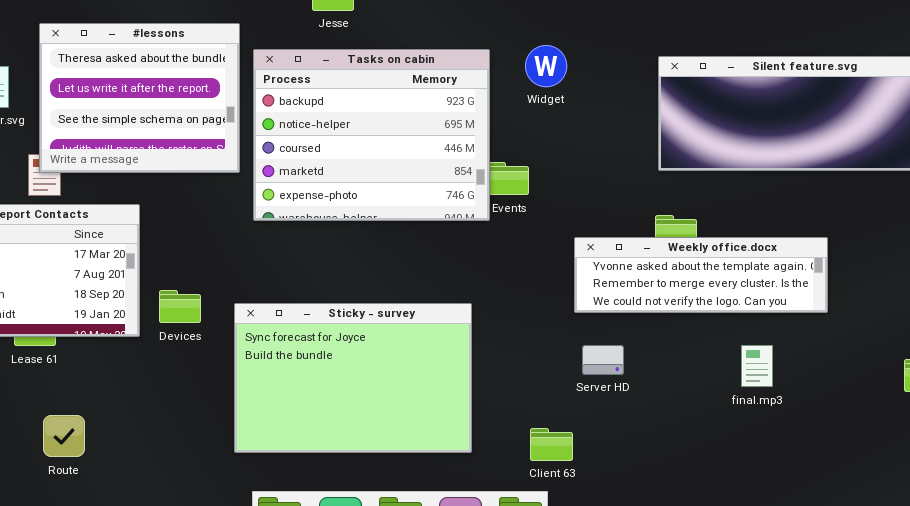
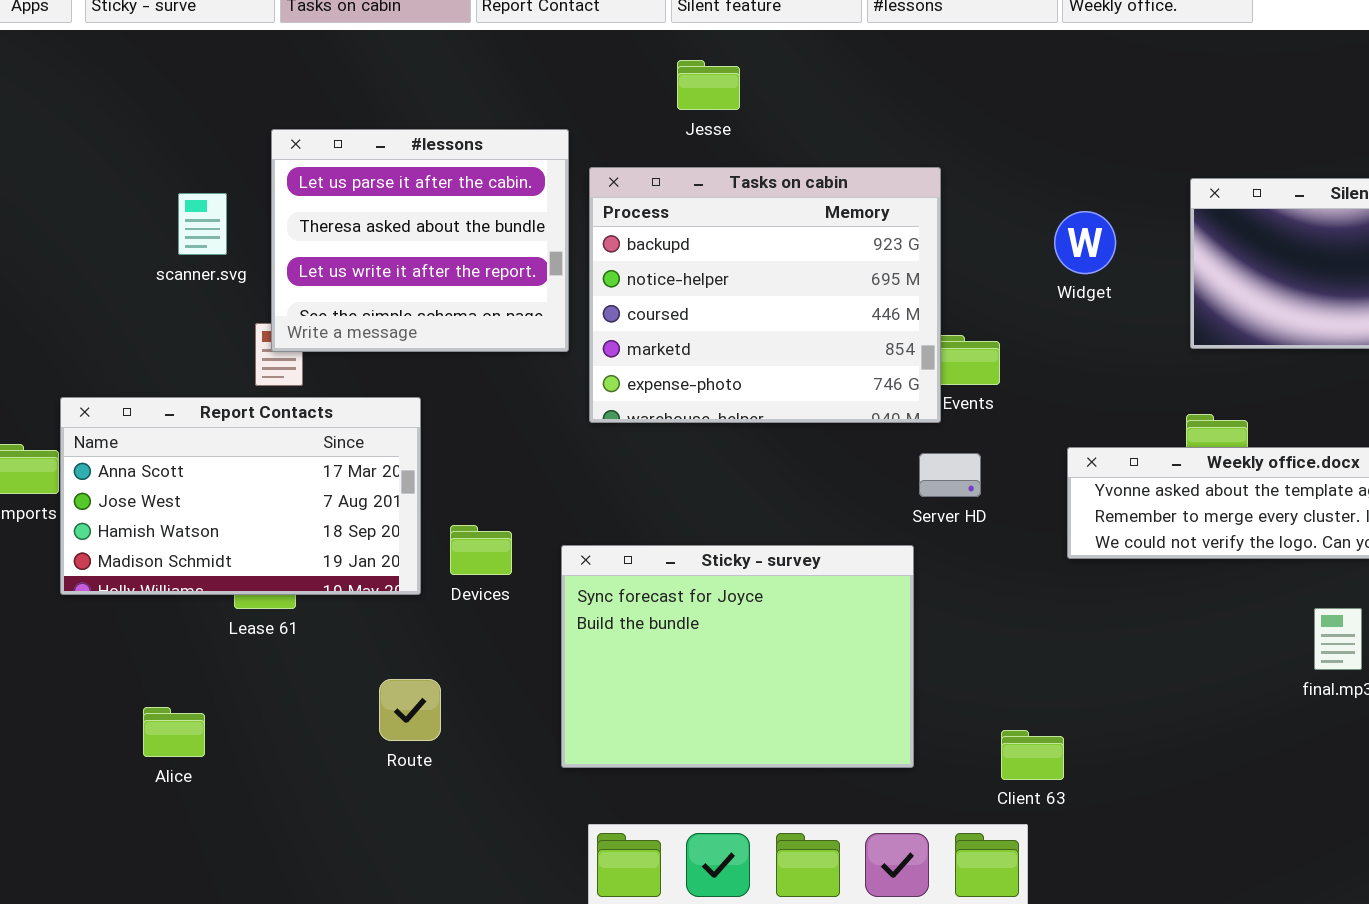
#lessons: [39,23,240,173] -> [271,129,569,352], scrolled up 1 row
Widget: [525,45,567,87] -> [1054,211,1116,274], moved
Server HD: [582,345,624,375] -> [919,453,981,497], moved
Route: [43,415,85,457] -> [379,679,441,741], moved

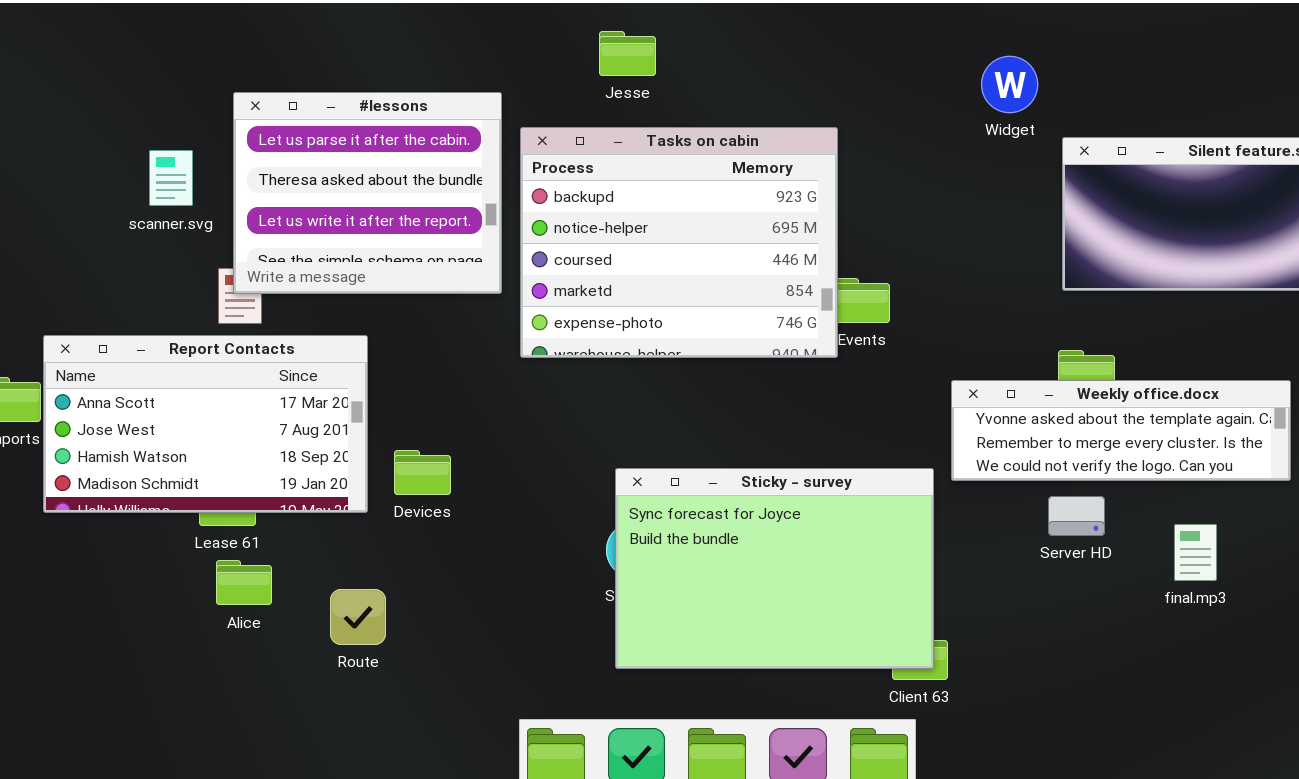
Widget: [1054,211,1116,274] -> [981,56,1038,113], moved
Server HD: [919,453,981,497] -> [1048,496,1105,536], moved
Sticky - survey: [561,545,914,768] -> [615,468,934,669], moved
Alice: [143,707,205,757] -> [216,560,272,605], moved

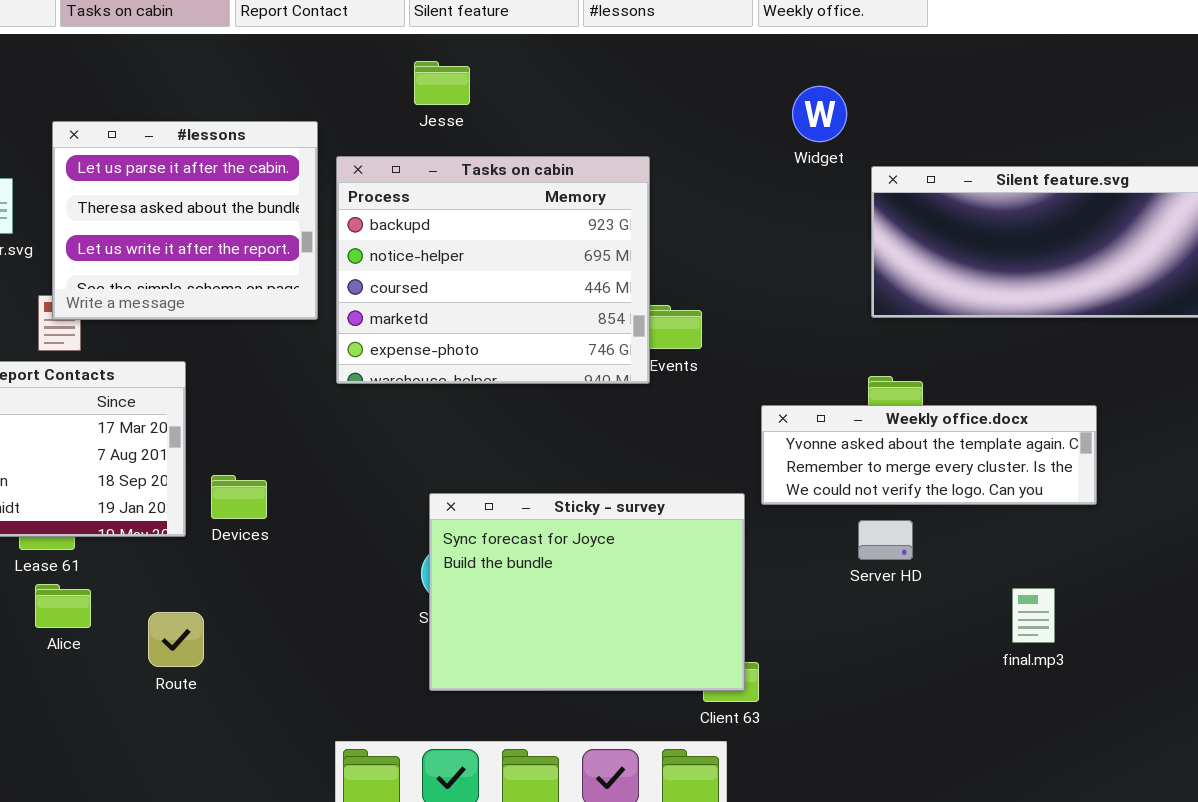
final.mp3: [1174,524,1217,581] -> [1012,588,1055,643], moved

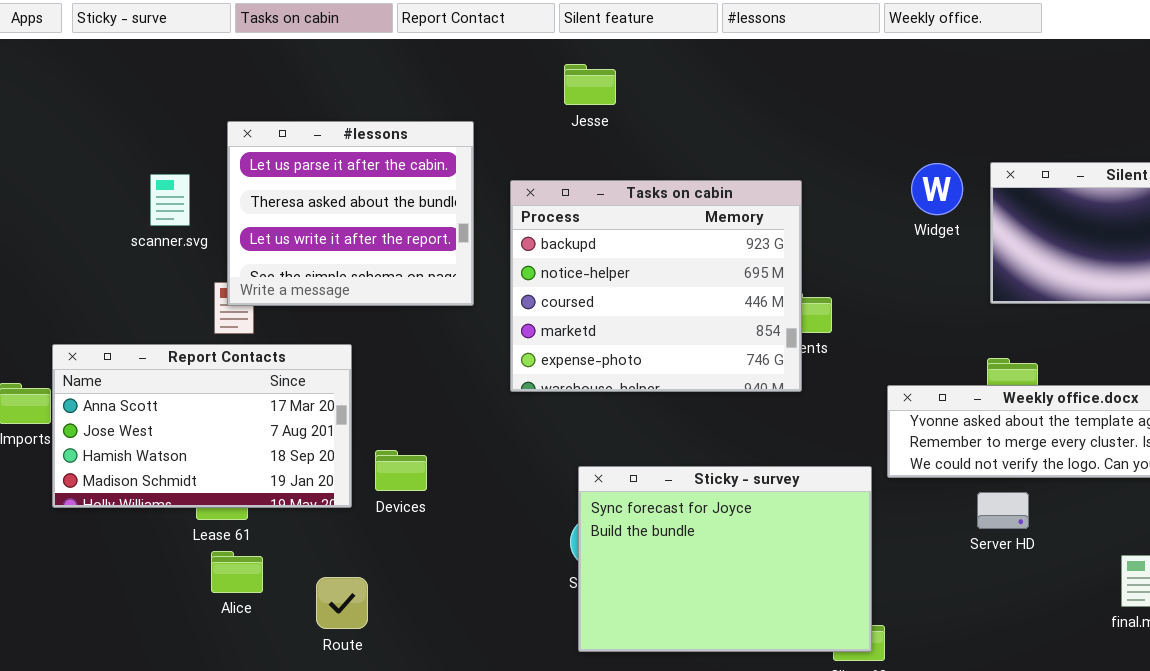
Widget: [792,86,847,142] -> [911,163,963,215], moved
Tasks on cabin: [336,156,650,384] -> [510,180,802,392], moved

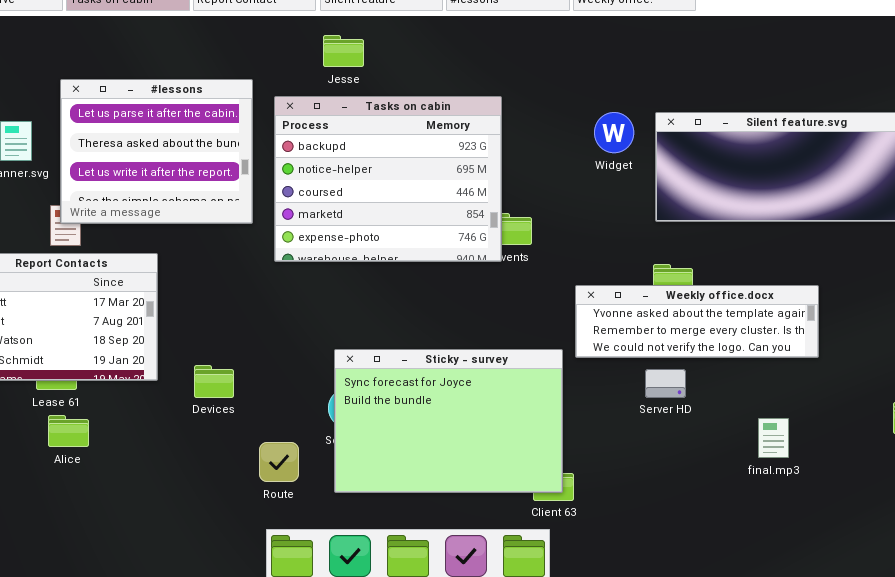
Tasks on cabin: [510,180,802,392] -> [274,96,502,262], moved
Devices: [375,450,427,491] -> [194,365,234,398], moved
Route: [316,577,368,629] -> [259,442,299,482], moved

